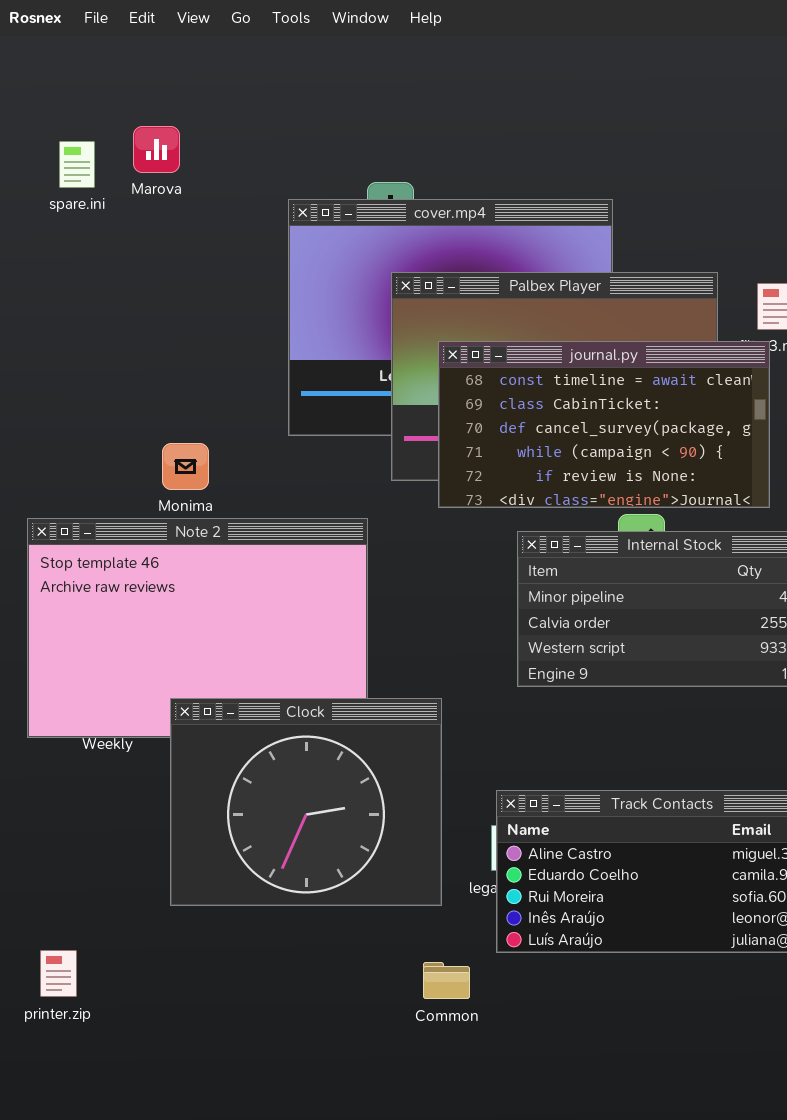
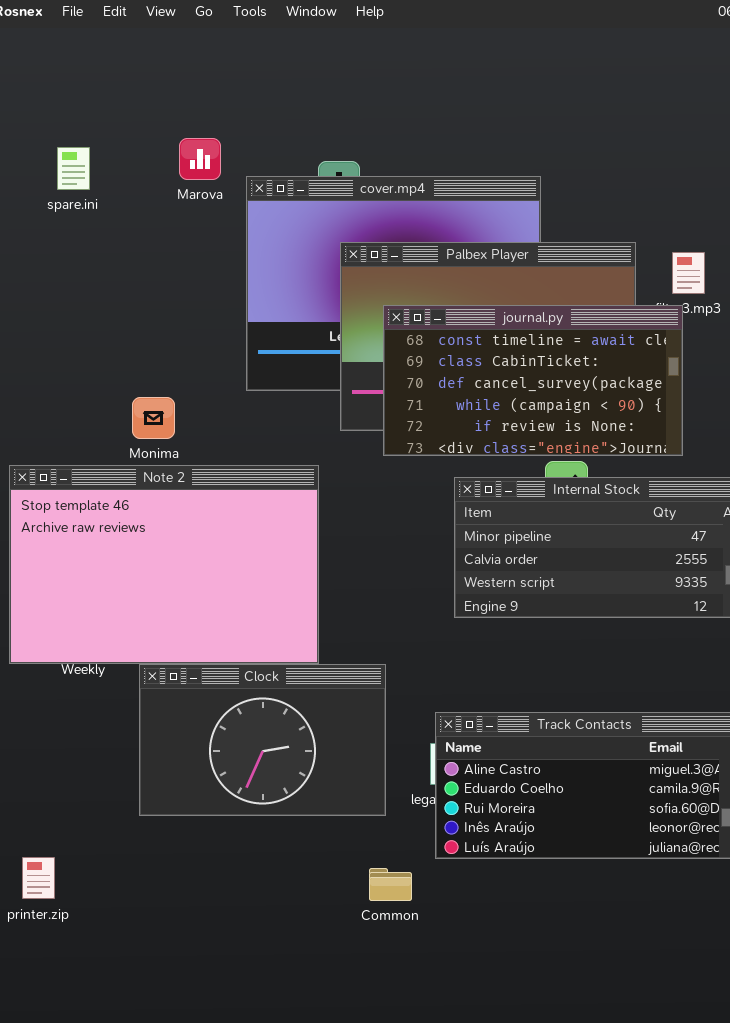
Marova: [133,126,180,173] -> [179,138,221,180], moved
spare.ini: [59,141,95,188] -> [57,147,90,190], moved
Clock: [170,698,442,906] -> [139,664,386,816], resized

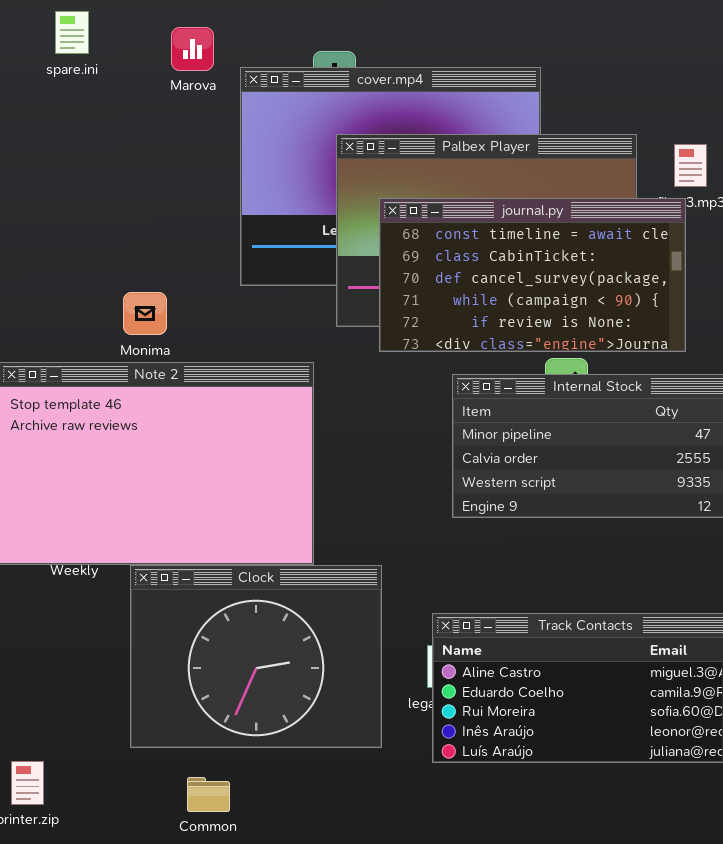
spare.ini: [57,147,90,190] -> [55,11,89,54], moved
Clock: [139,664,386,816] -> [130,565,382,748], resized
Common: [369,868,412,901] -> [187,777,230,812], moved

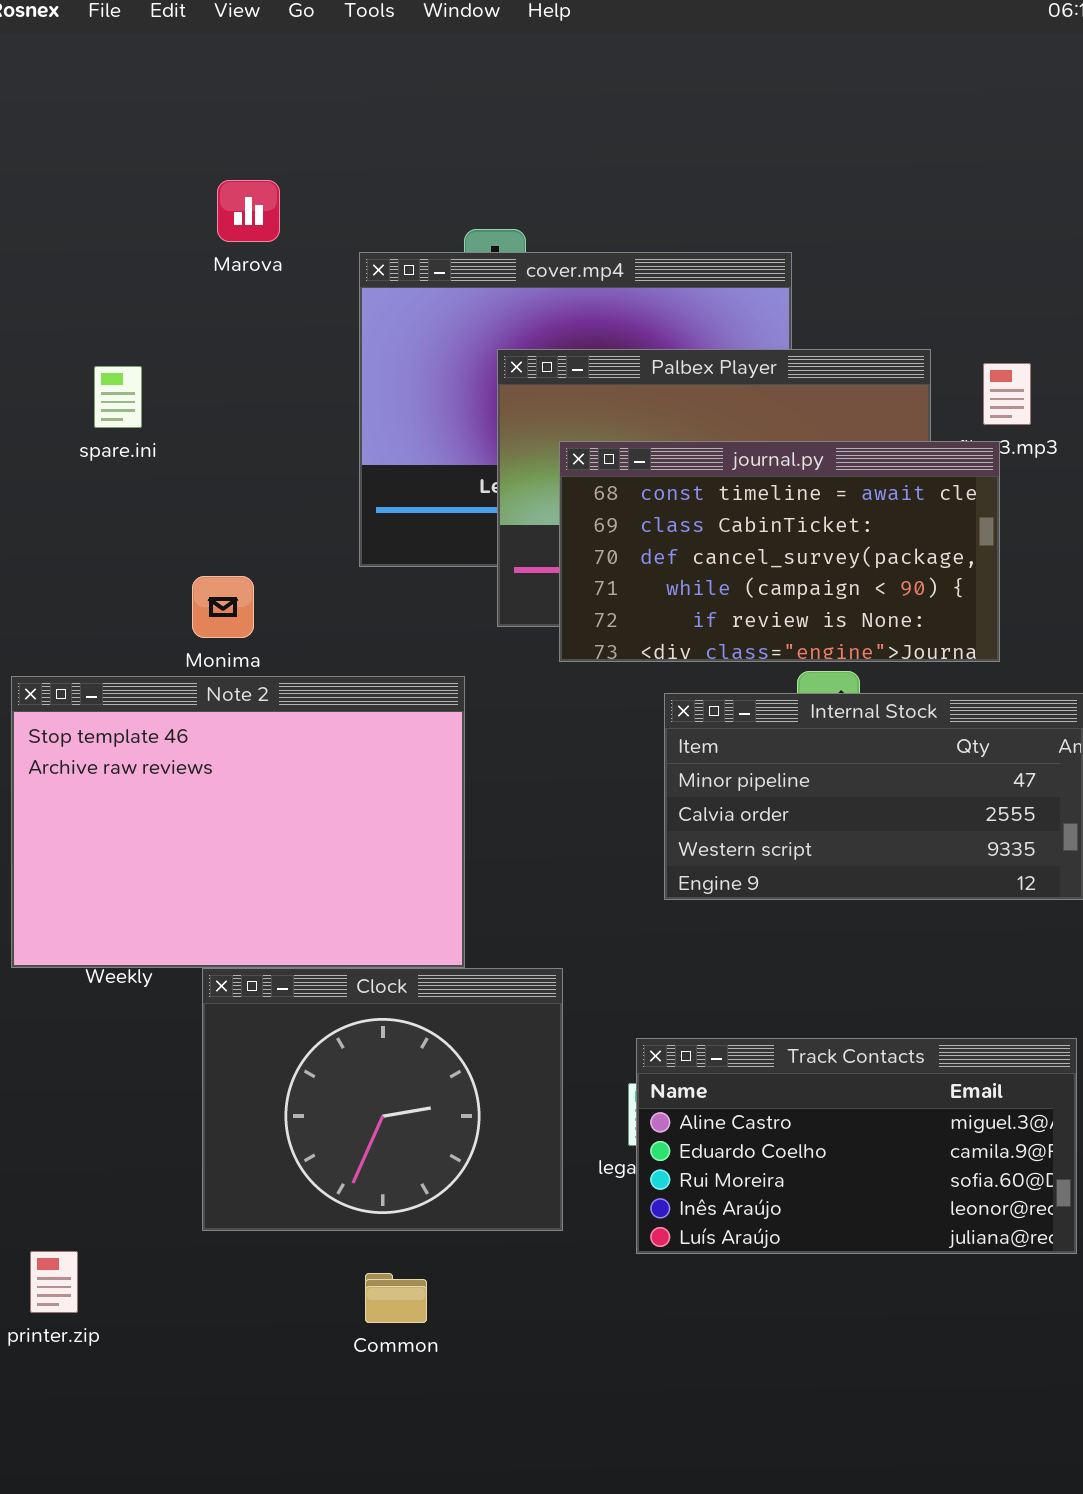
spare.ini: [55,11,89,54] -> [94,366,142,428], moved
Marova: [171,27,214,71] -> [217,180,280,242], moved
Common: [187,777,230,812] -> [365,1273,427,1323], moved

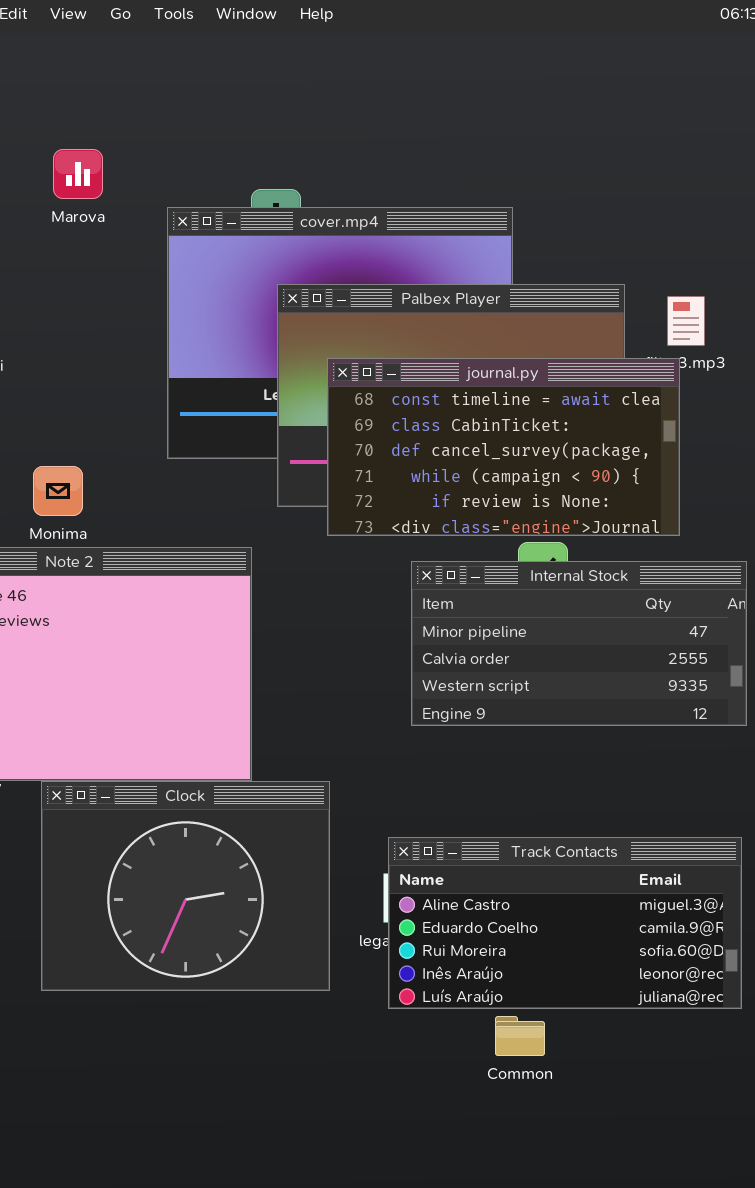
Common: [365,1273,427,1323] -> [495,1016,545,1056], moved

